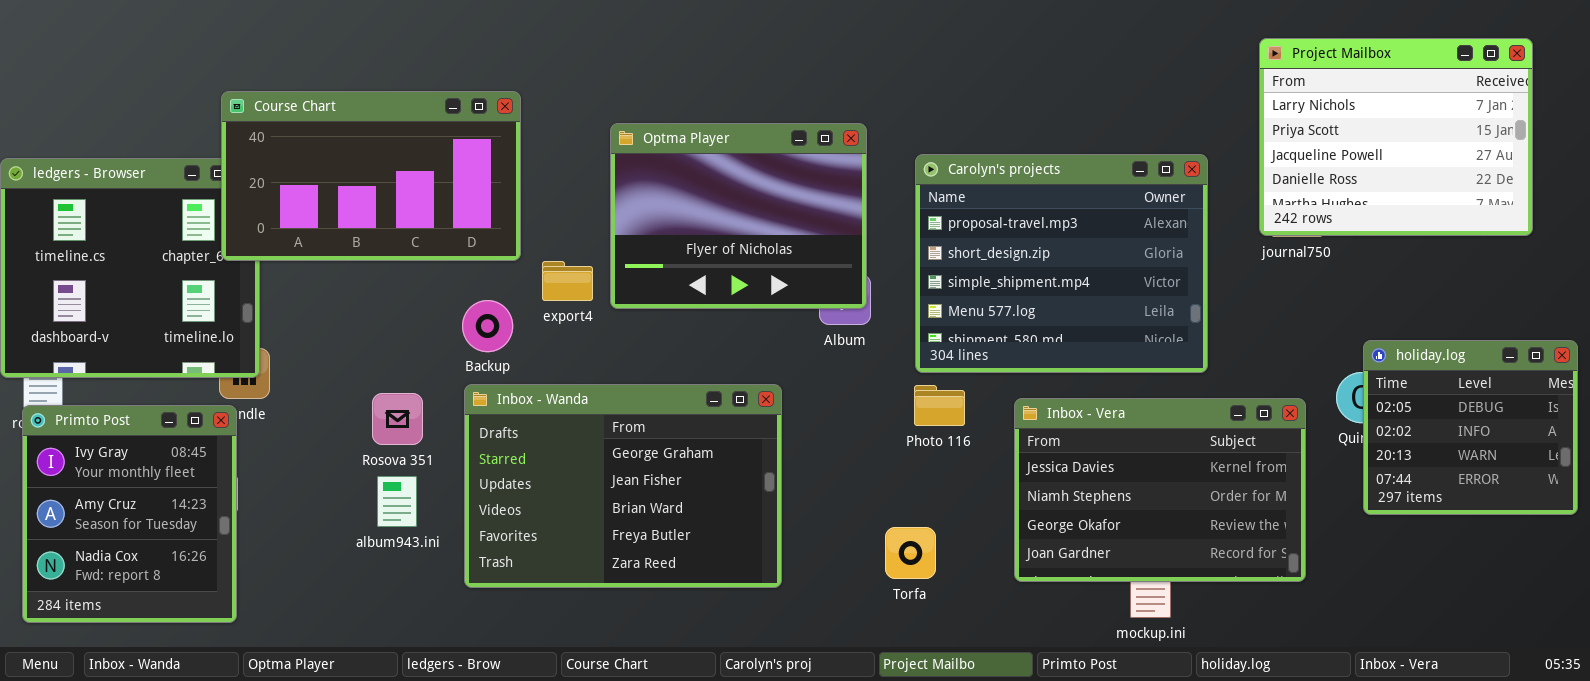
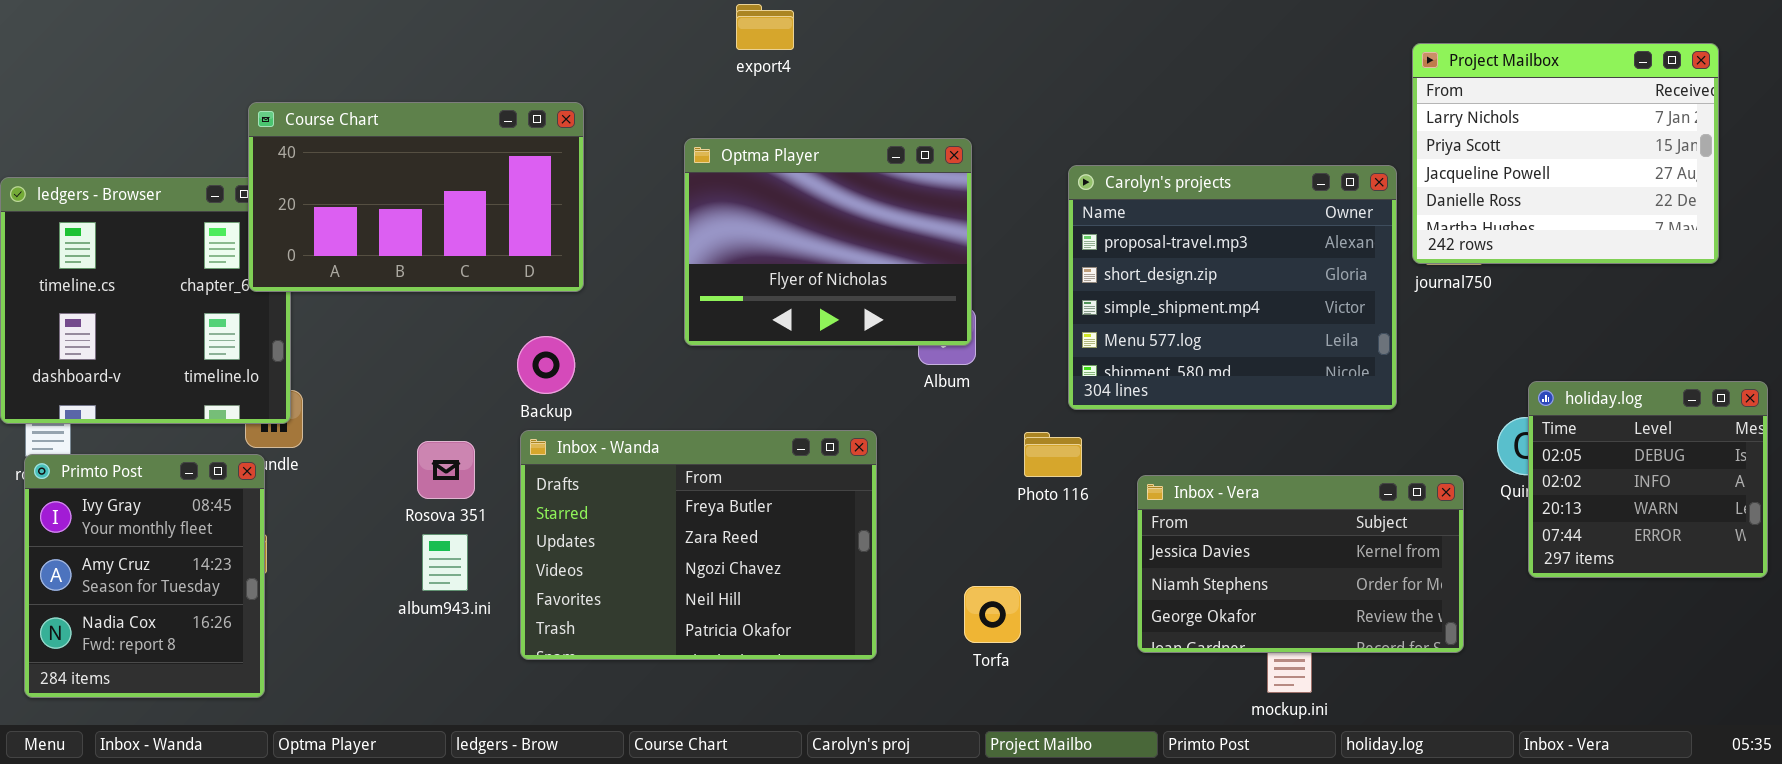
Carolyn's projects: [915,154,1208,373] -> [1068,165,1397,410], moved
export4: [542,261,593,301] -> [736,4,794,50], moved
Inbox - Wanda: [464,384,782,588] -> [520,430,877,660], scrolled down 3 rows
Inbox - Vera: [1014,398,1306,582] -> [1137,475,1464,653], resized
Torfa: [885,527,936,579] -> [964,586,1021,643], moved

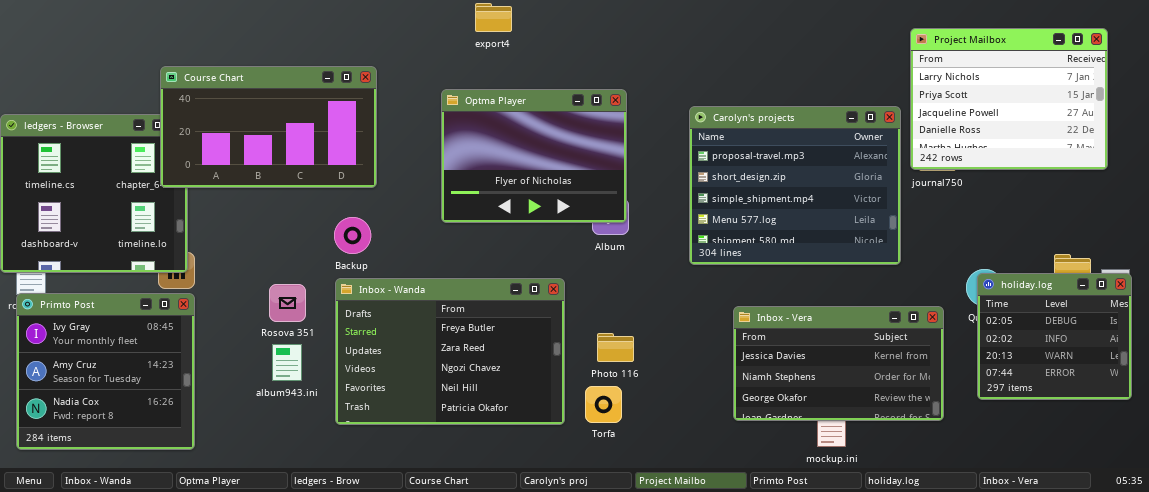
holiday.log: [1528,381,1768,578] -> [977,273,1132,400], moved
Photo 116: [1024,432,1082,477] -> [597,333,634,362], moved
Primto Post: [24,454,265,698] -> [16,293,195,450], resized
Torfa: [964,586,1021,643] -> [585,386,622,423], moved

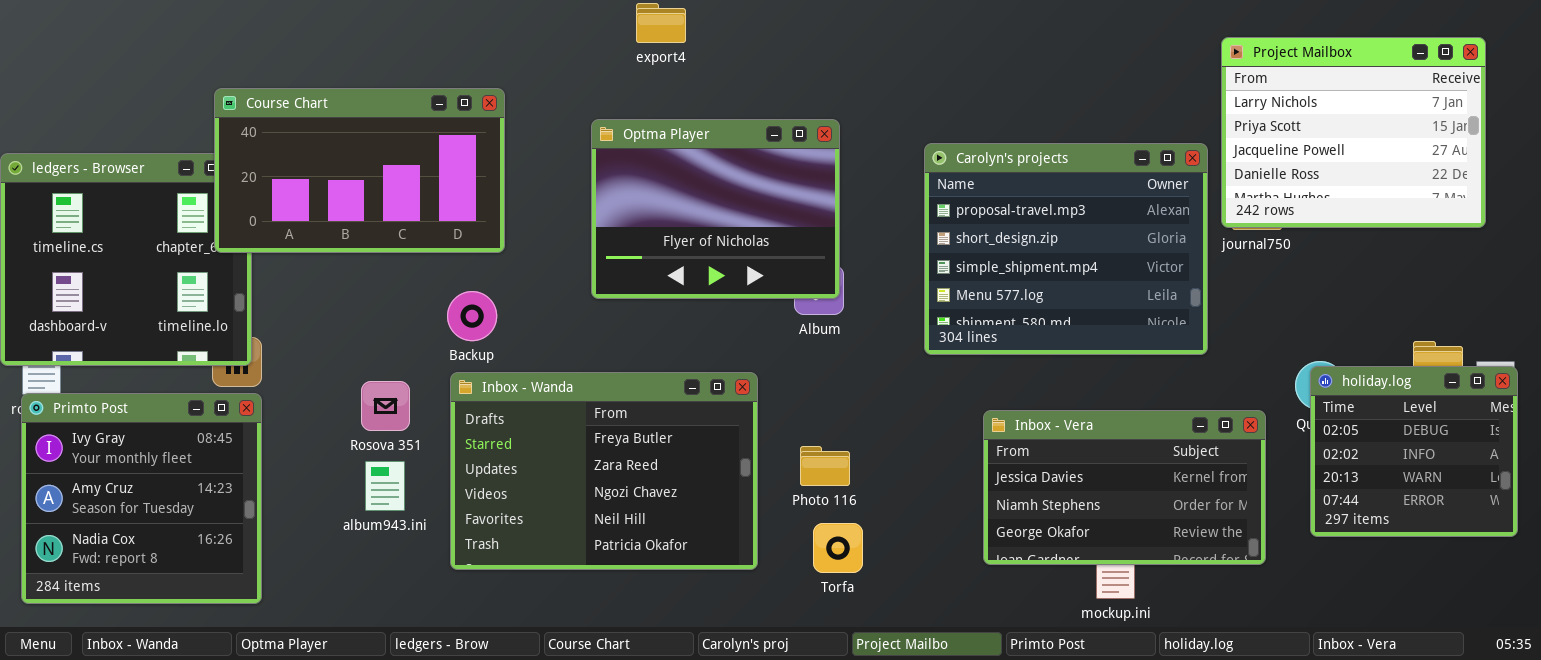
Torfa: [585,386,622,423] -> [813,523,863,573], moved

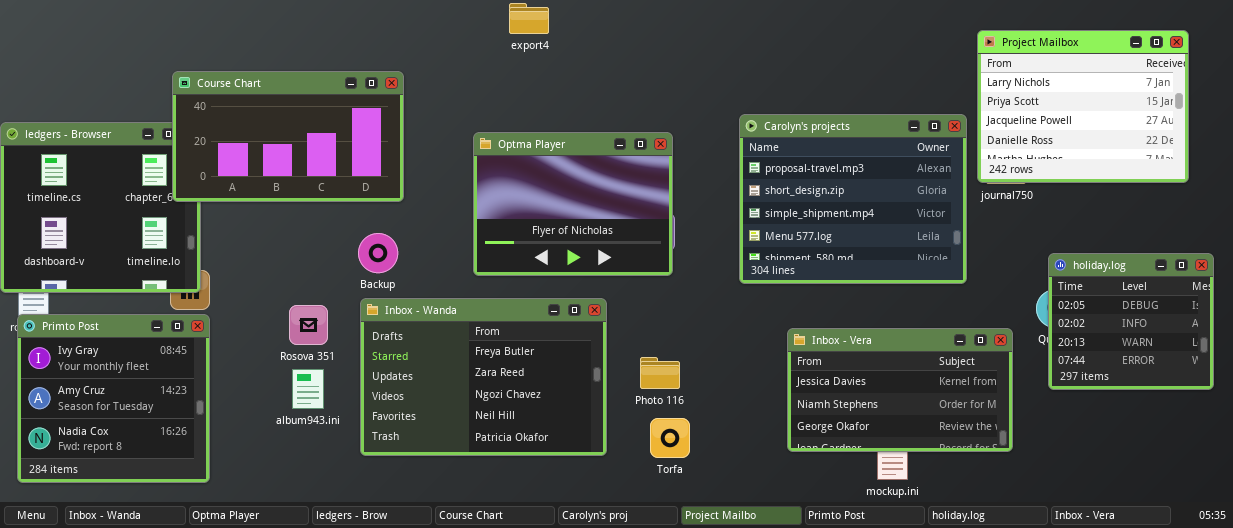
Optma Player: [591,119,840,299] -> [473,132,673,276], moved
holiday.log: [1310,366,1518,537] -> [1048,253,1214,390], moved

